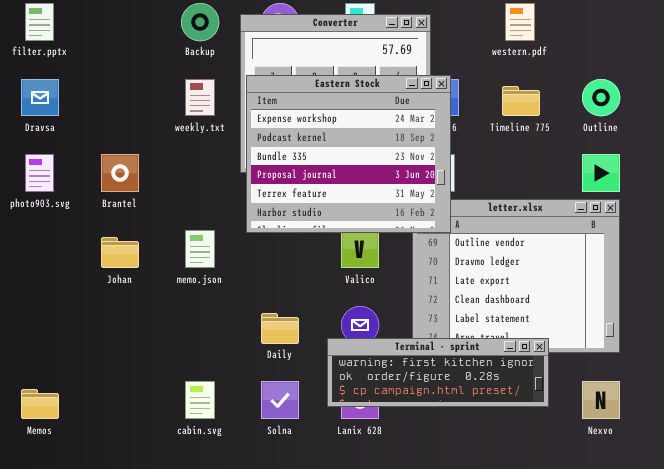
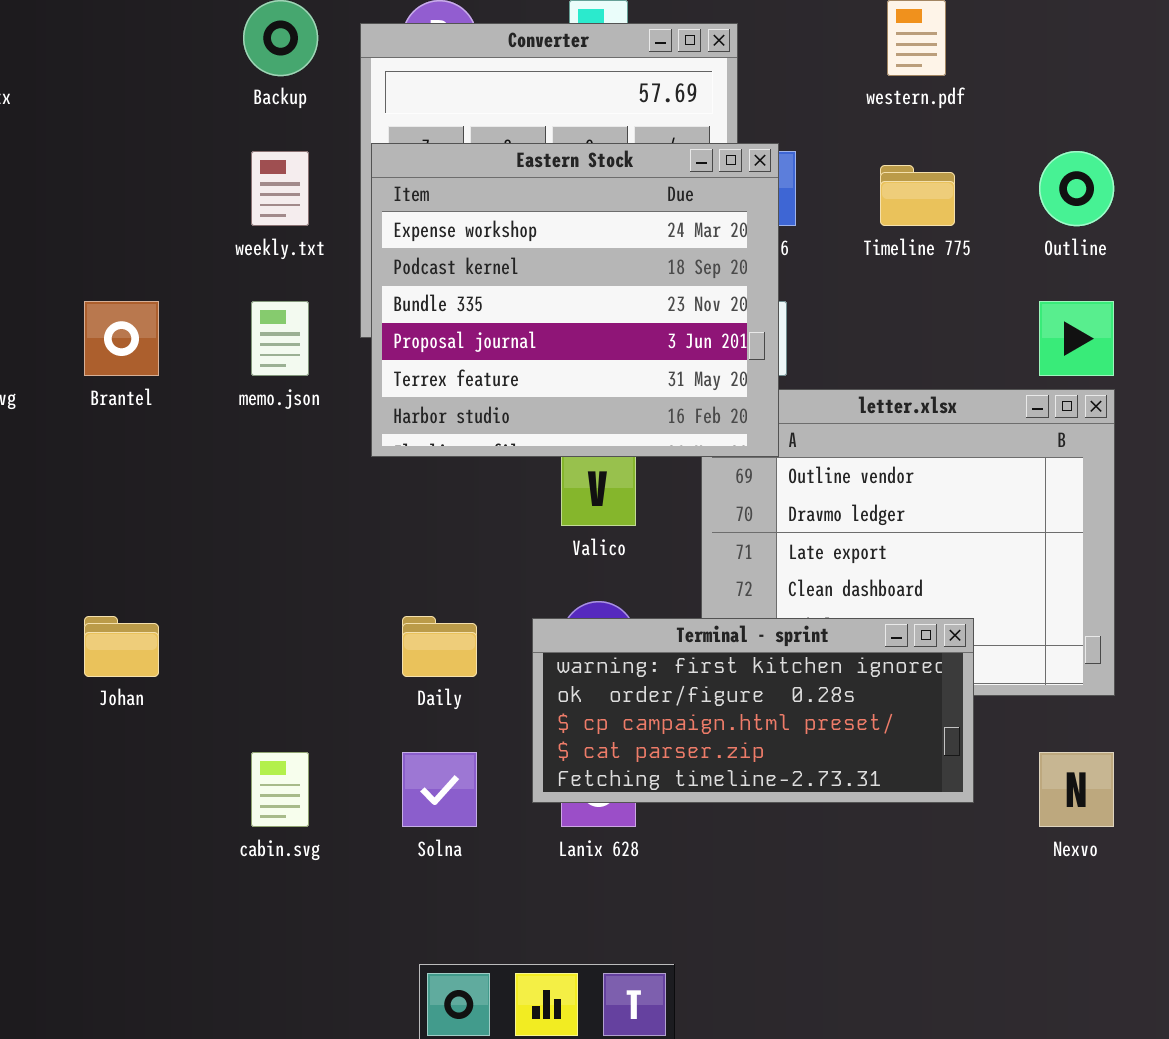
memo.json: [185,230,215,268] -> [251,301,309,376], moved
Johan: [101,237,139,268] -> [84,616,159,677], moved
Terminal - sprint: [327,338,549,407] -> [532,618,974,803], resized

